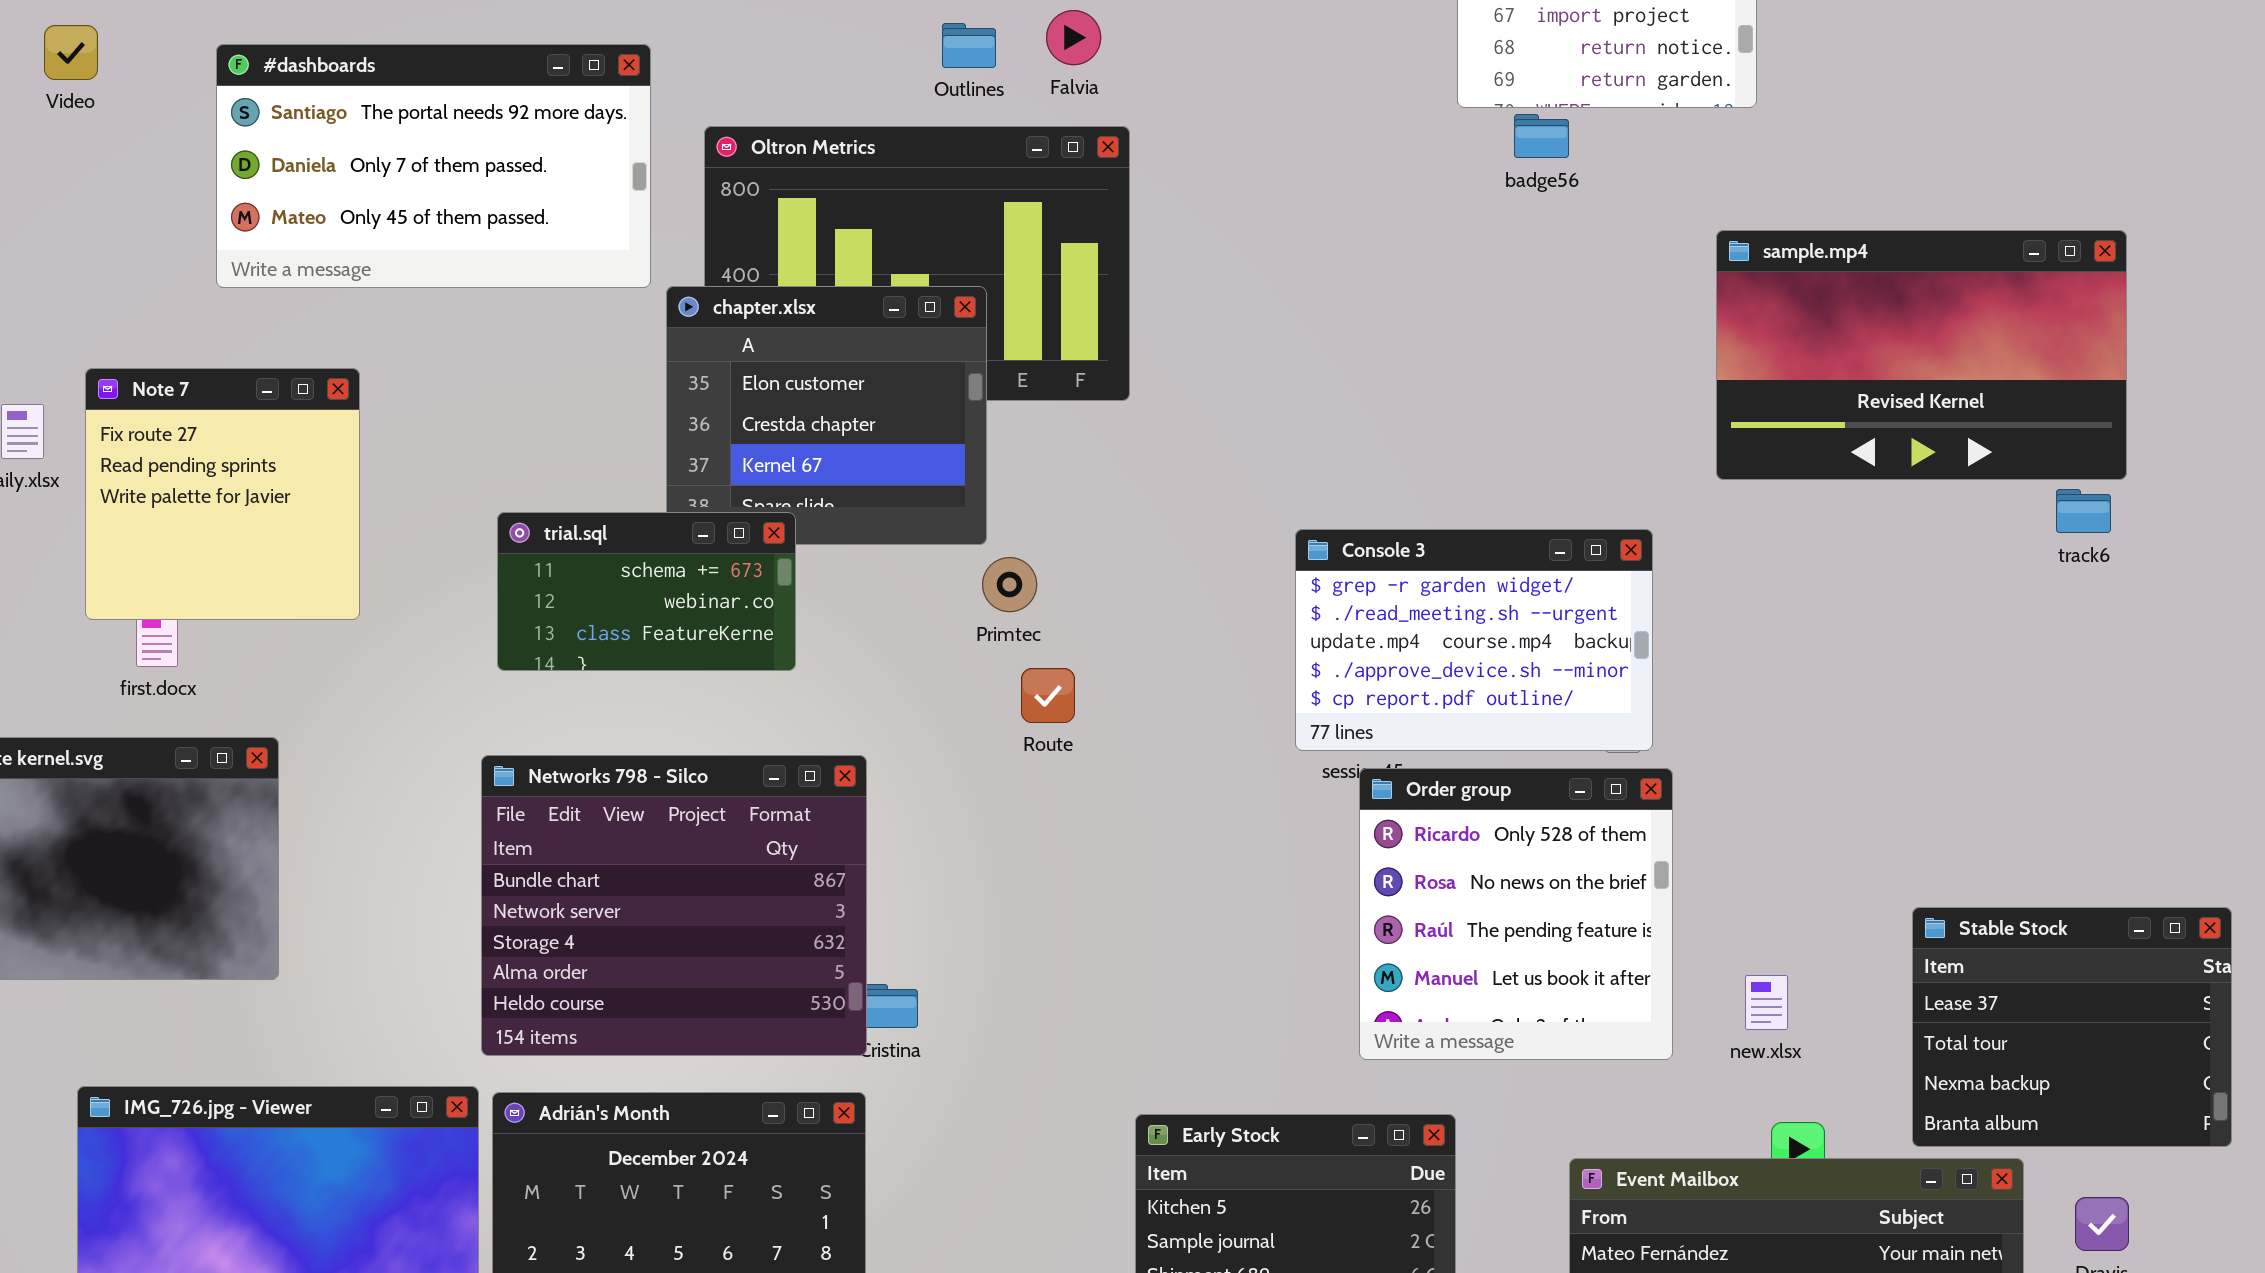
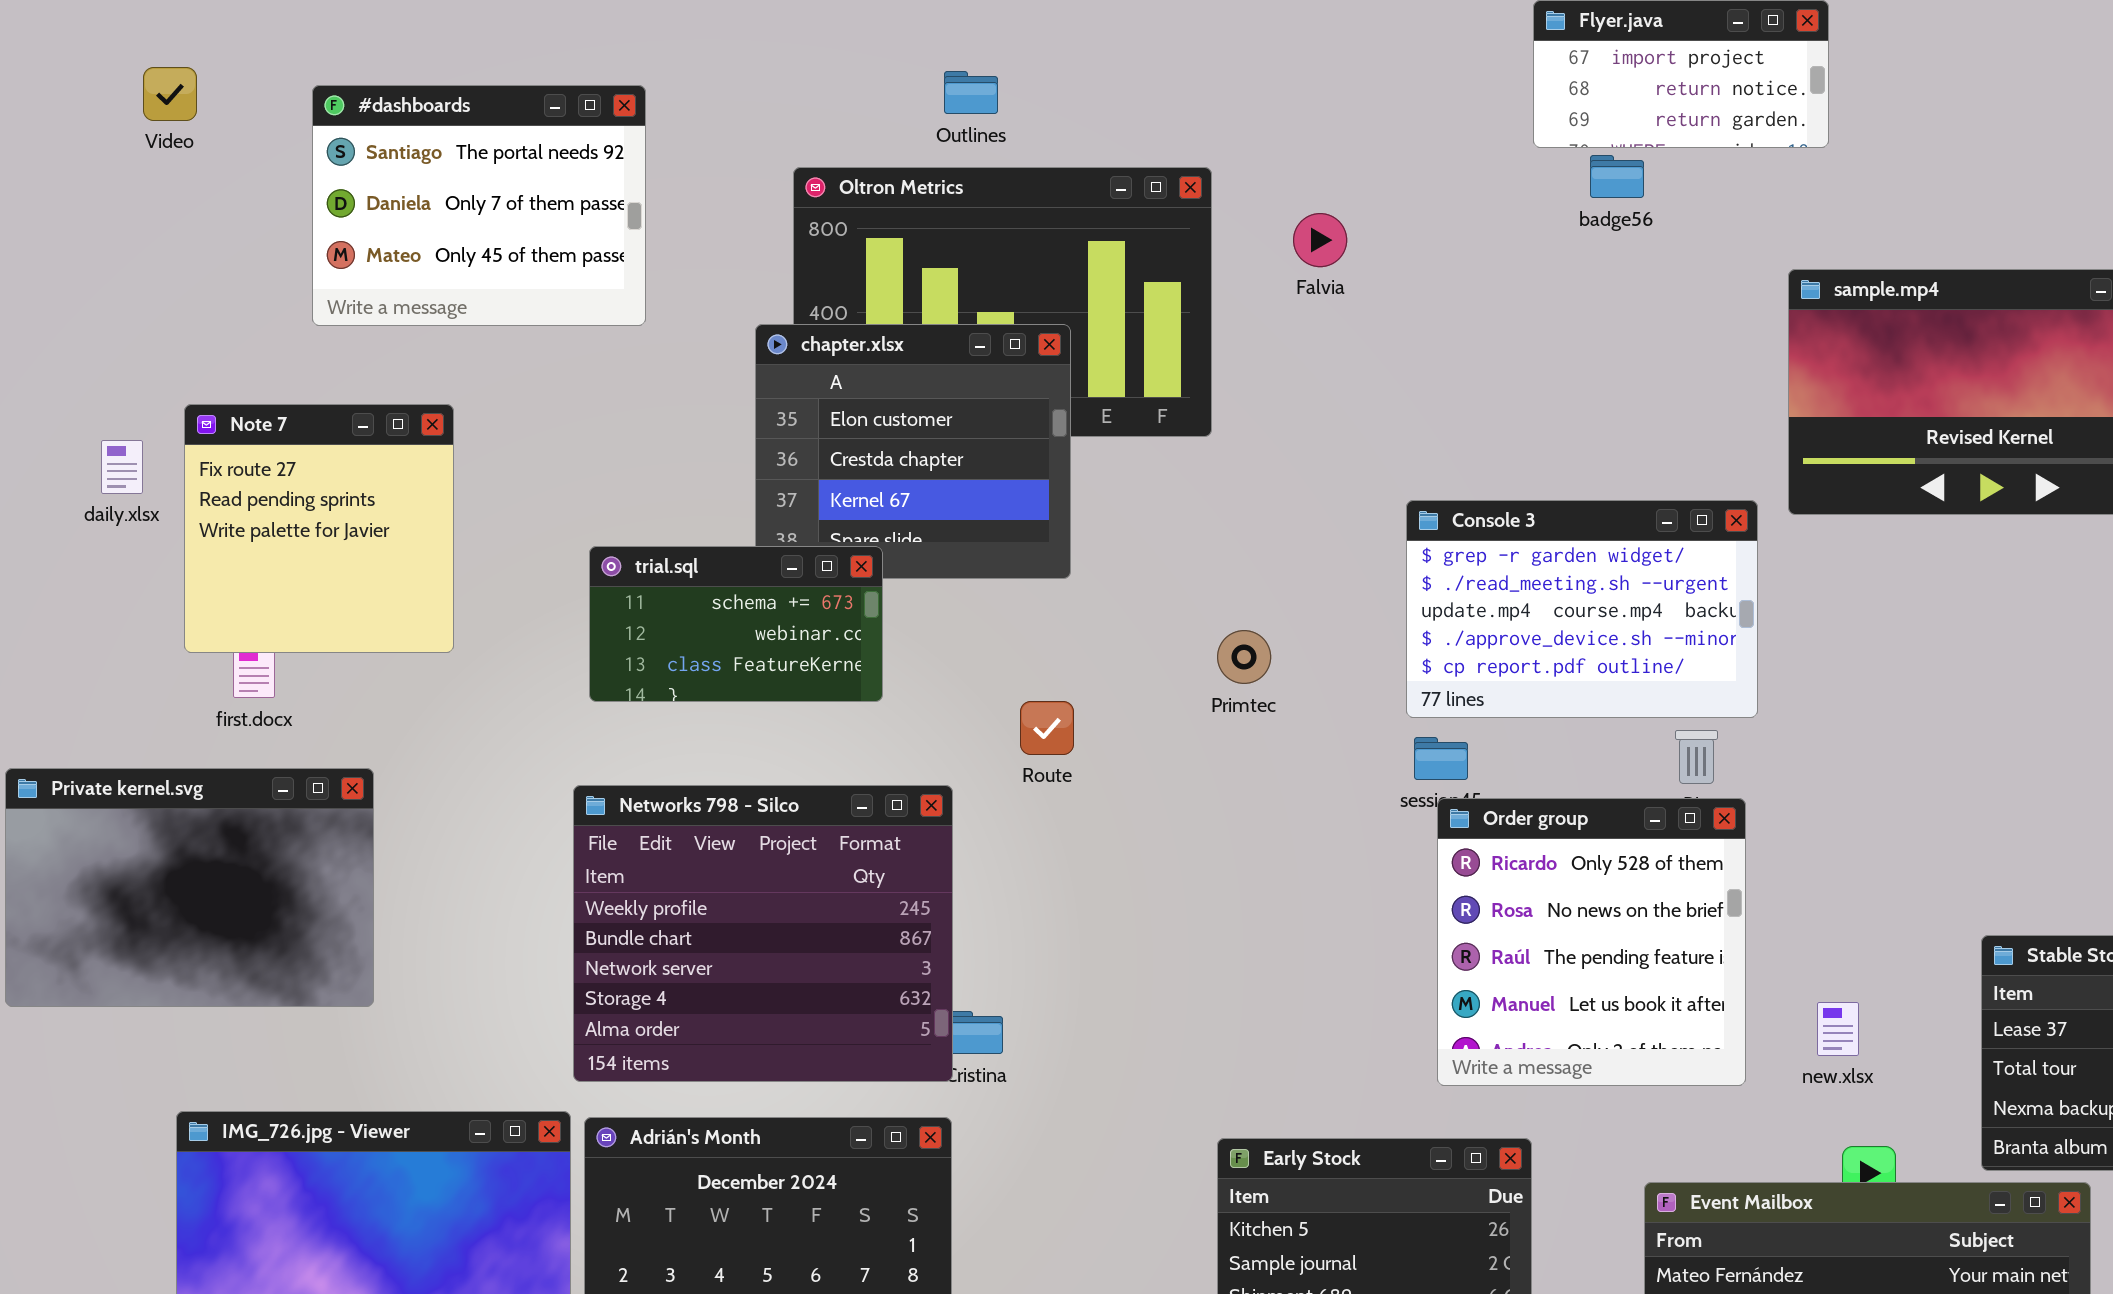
Falvia: [1046,10,1101,65] -> [1293,213,1347,267], moved
Outlines: [942,23,996,68] -> [944,71,998,114], moved
#dashboards: [216,44,651,288] -> [312,85,646,326], resized
Console 3: [1295,529,1653,751] -> [1406,500,1758,718], moved
Primtec: [982,557,1037,612] -> [1217,630,1271,684], moved
Route: [1021,668,1075,723] -> [1020,701,1074,755], moved
Networks 798 - Silco: [481,755,867,1056] -> [573,785,953,1082], scrolled up 1 row

